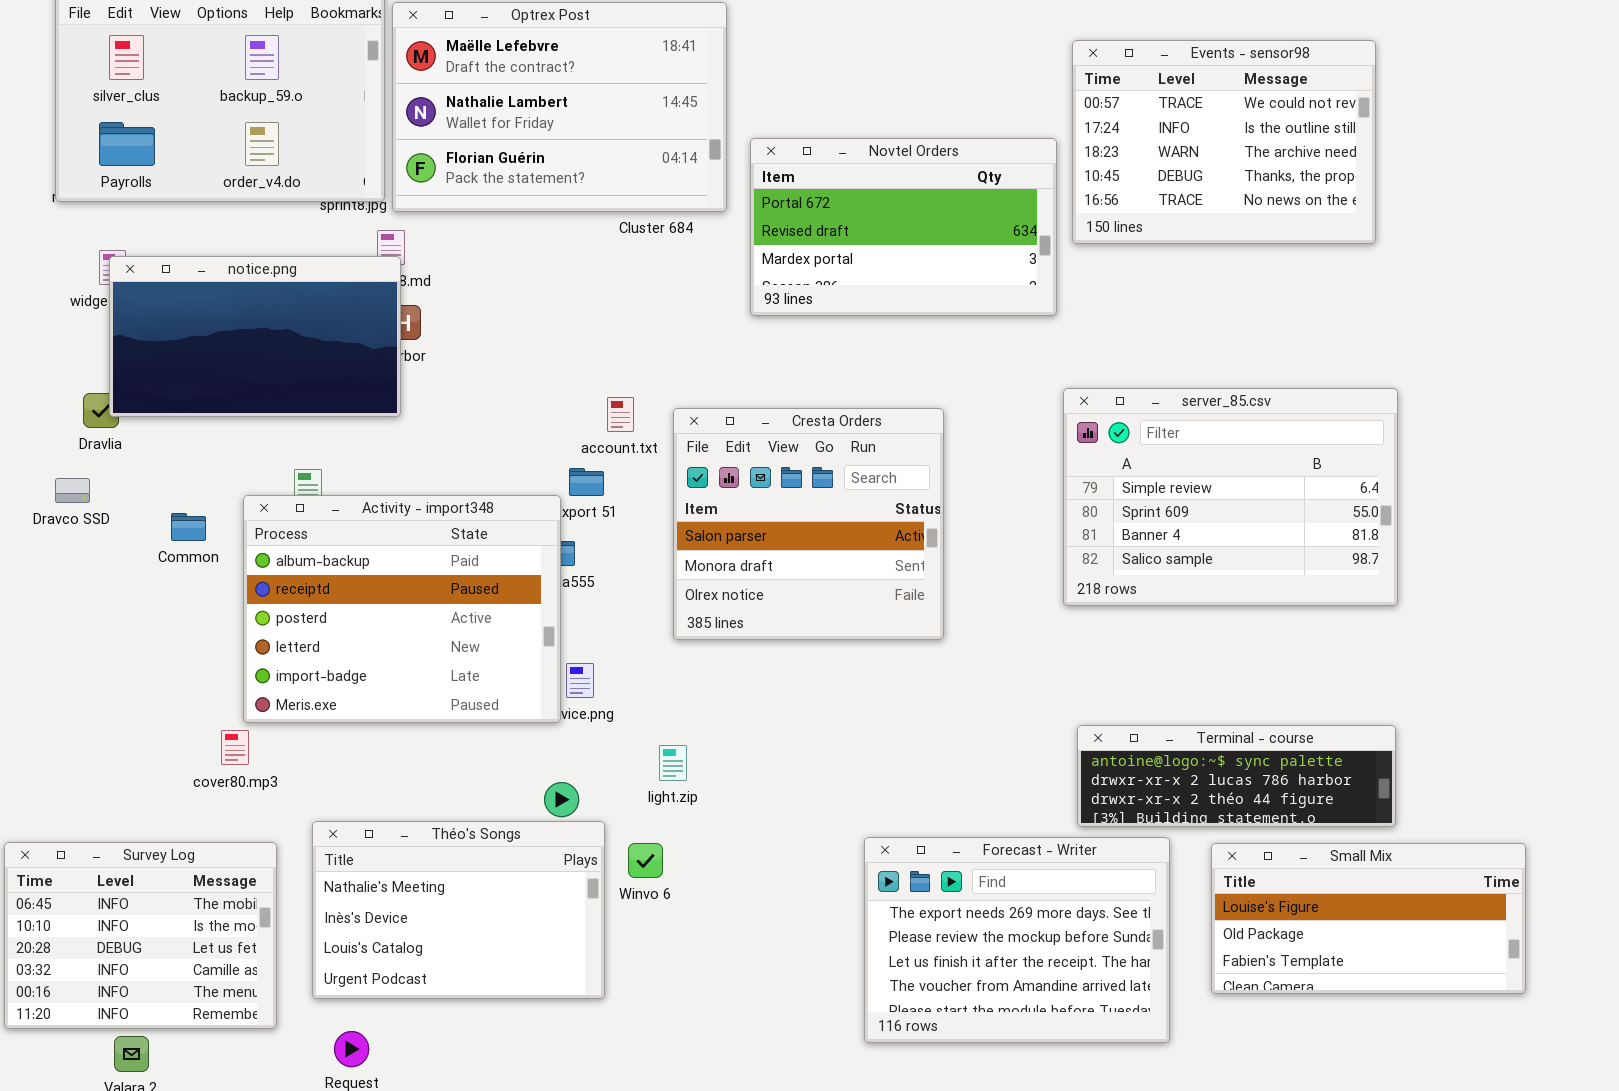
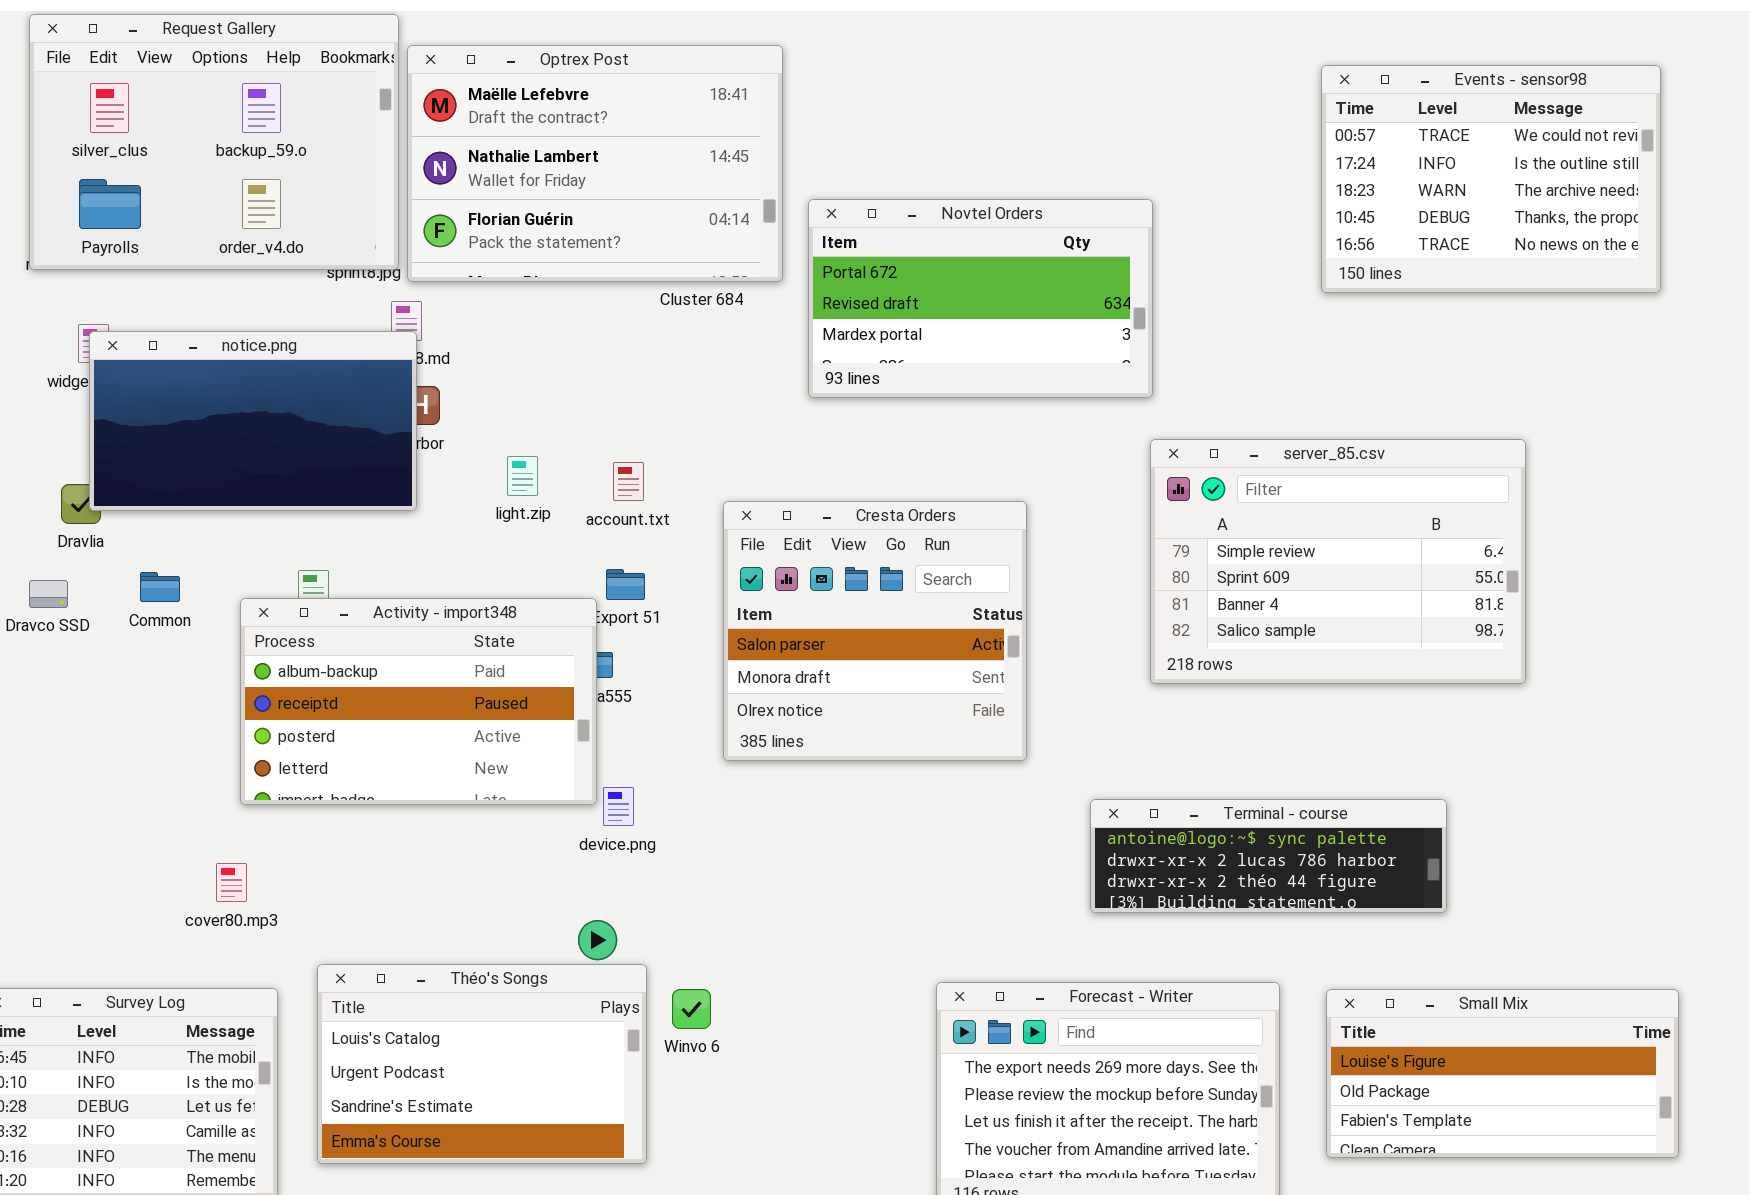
Events - sensor98: [1072,40,1376,244] -> [1321,65,1661,293], moved
server_85.csv: [1063,388,1398,606] -> [1150,439,1526,684], moved
account.txt: [607,397,634,432] -> [613,462,644,501], moved
Activity - import348: [243,495,561,723] -> [240,598,597,805], resized
Common: [171,513,206,541] -> [140,572,180,602], moved
Terminal - course: [1077,725,1396,827] -> [1090,799,1447,913], moved
light.zip: [659,745,687,781] -> [507,456,538,496], moved
Théo's Songs: [312,821,605,999] -> [317,964,647,1164], scrolled down 2 rows

